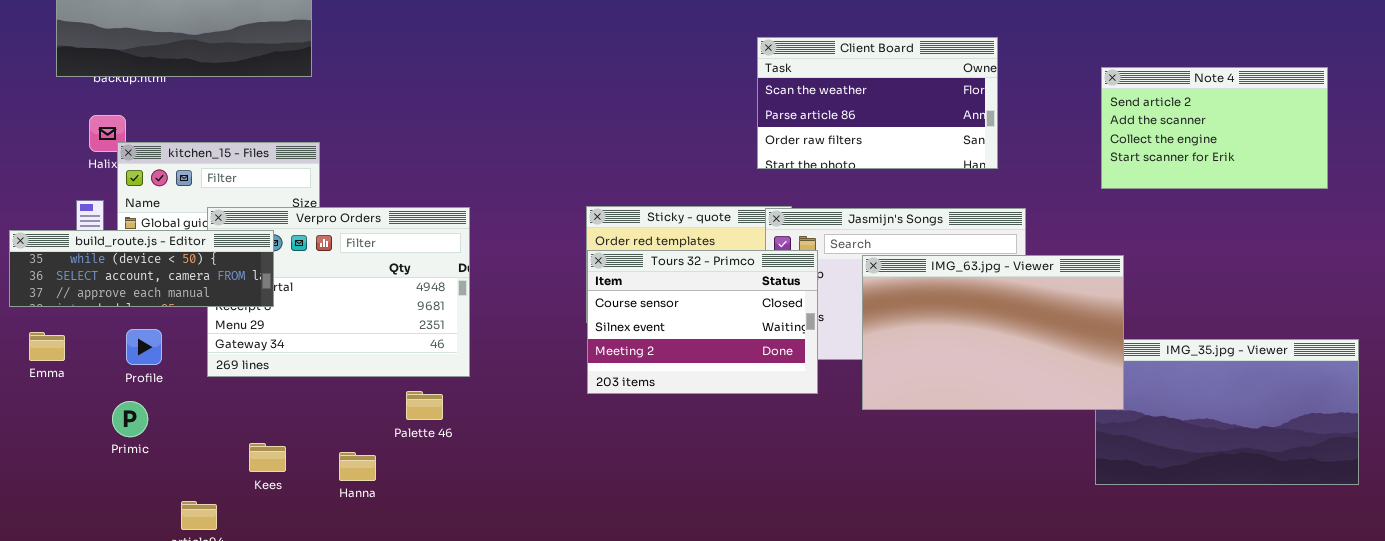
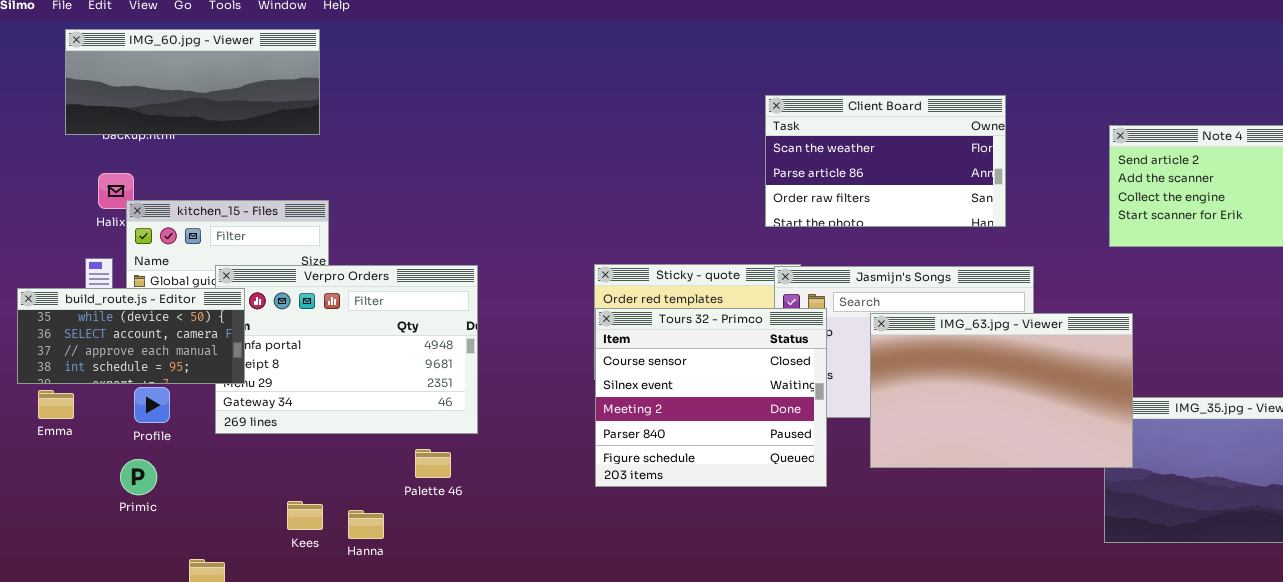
build_route.js - Editor: [9,230,274,307] -> [17,288,245,384], resized
Tours 32 - Primco: [587,250,818,394] -> [595,308,827,487], resized
Kees: [249,443,286,472] -> [287,501,323,530], moved

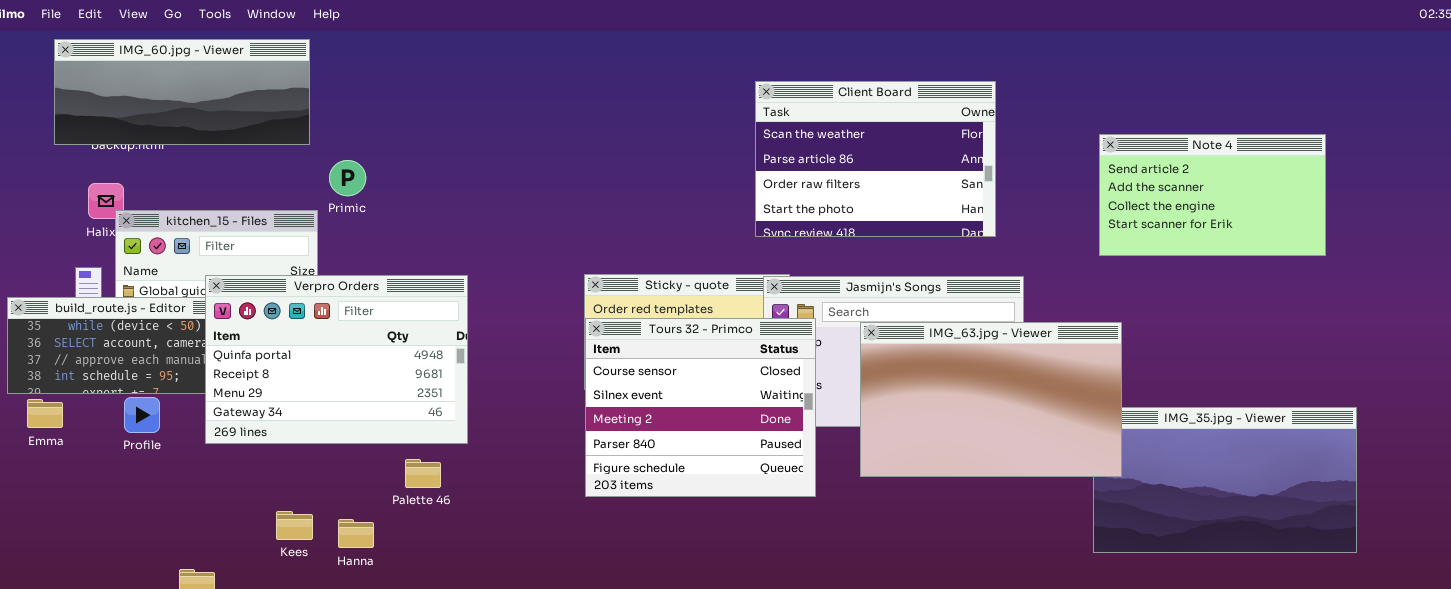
Client Board: [765,95,1006,227] -> [755,81,996,237], resized
Verpro Orders: [215,265,478,434] -> [205,275,468,444], raised
Primic: [120,459,157,495] -> [329,160,366,196], moved

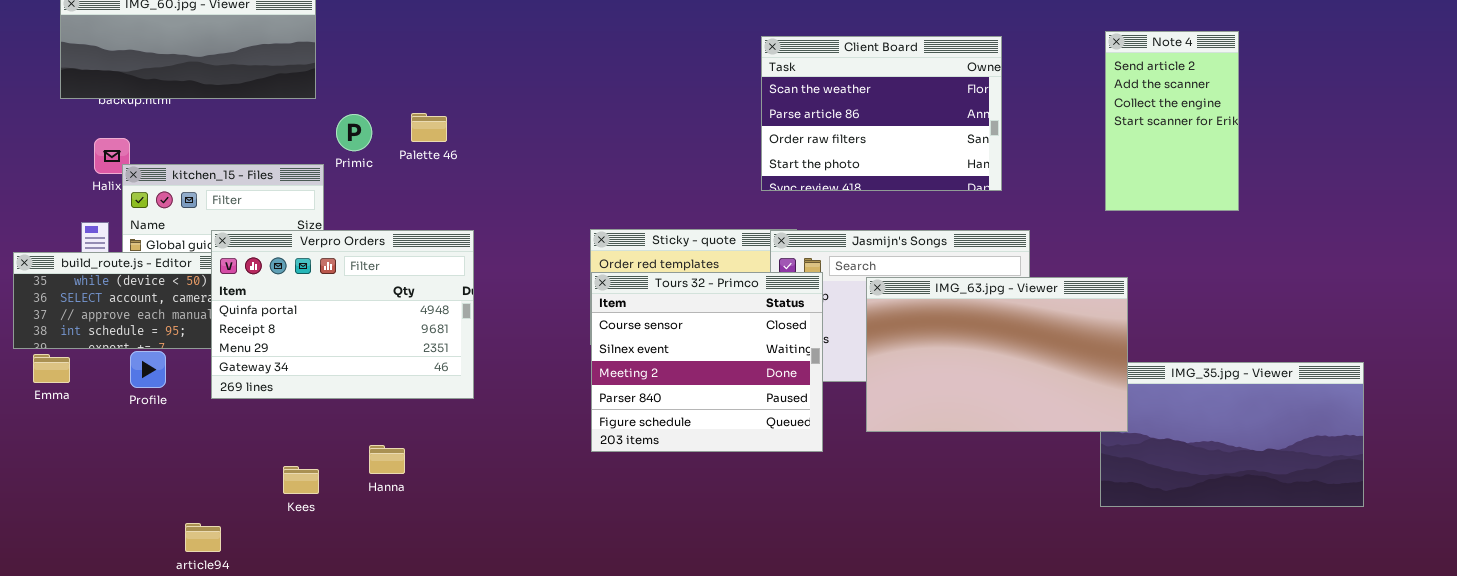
Note 4: [1099,134,1326,256] -> [1105,31,1239,211], resized
Palette 46: [405,459,441,488] -> [411,113,447,142], moved
Hanna: [338,519,374,548] -> [369,445,405,474], moved

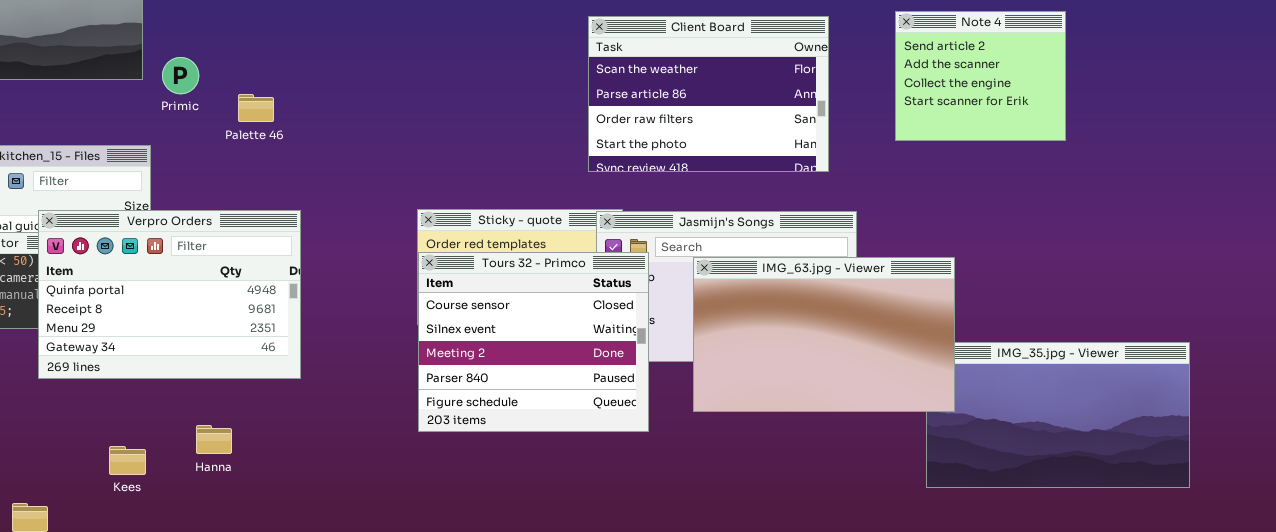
Note 4: [1105,31,1239,211] -> [895,11,1066,141], resized
Primic: [336,114,372,151] -> [162,57,199,94], moved

